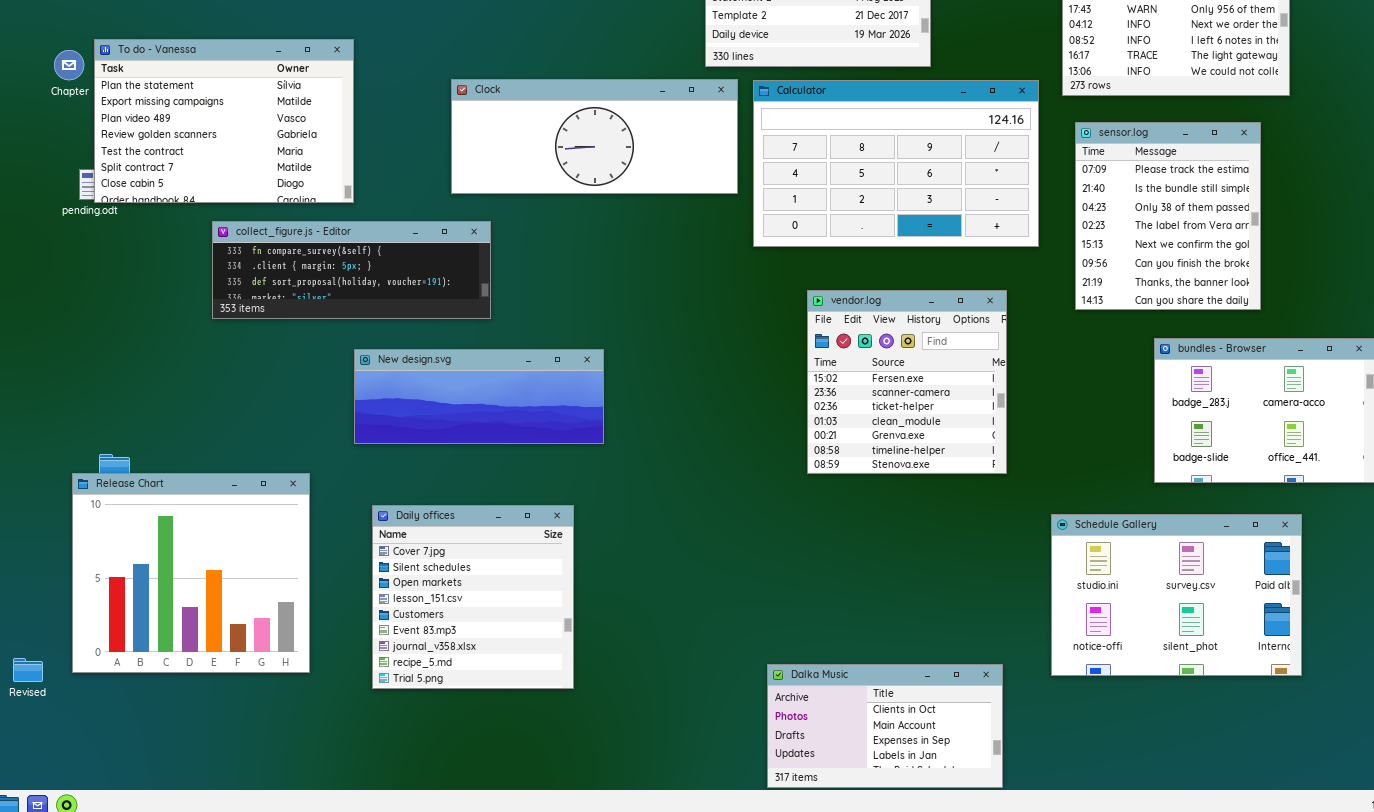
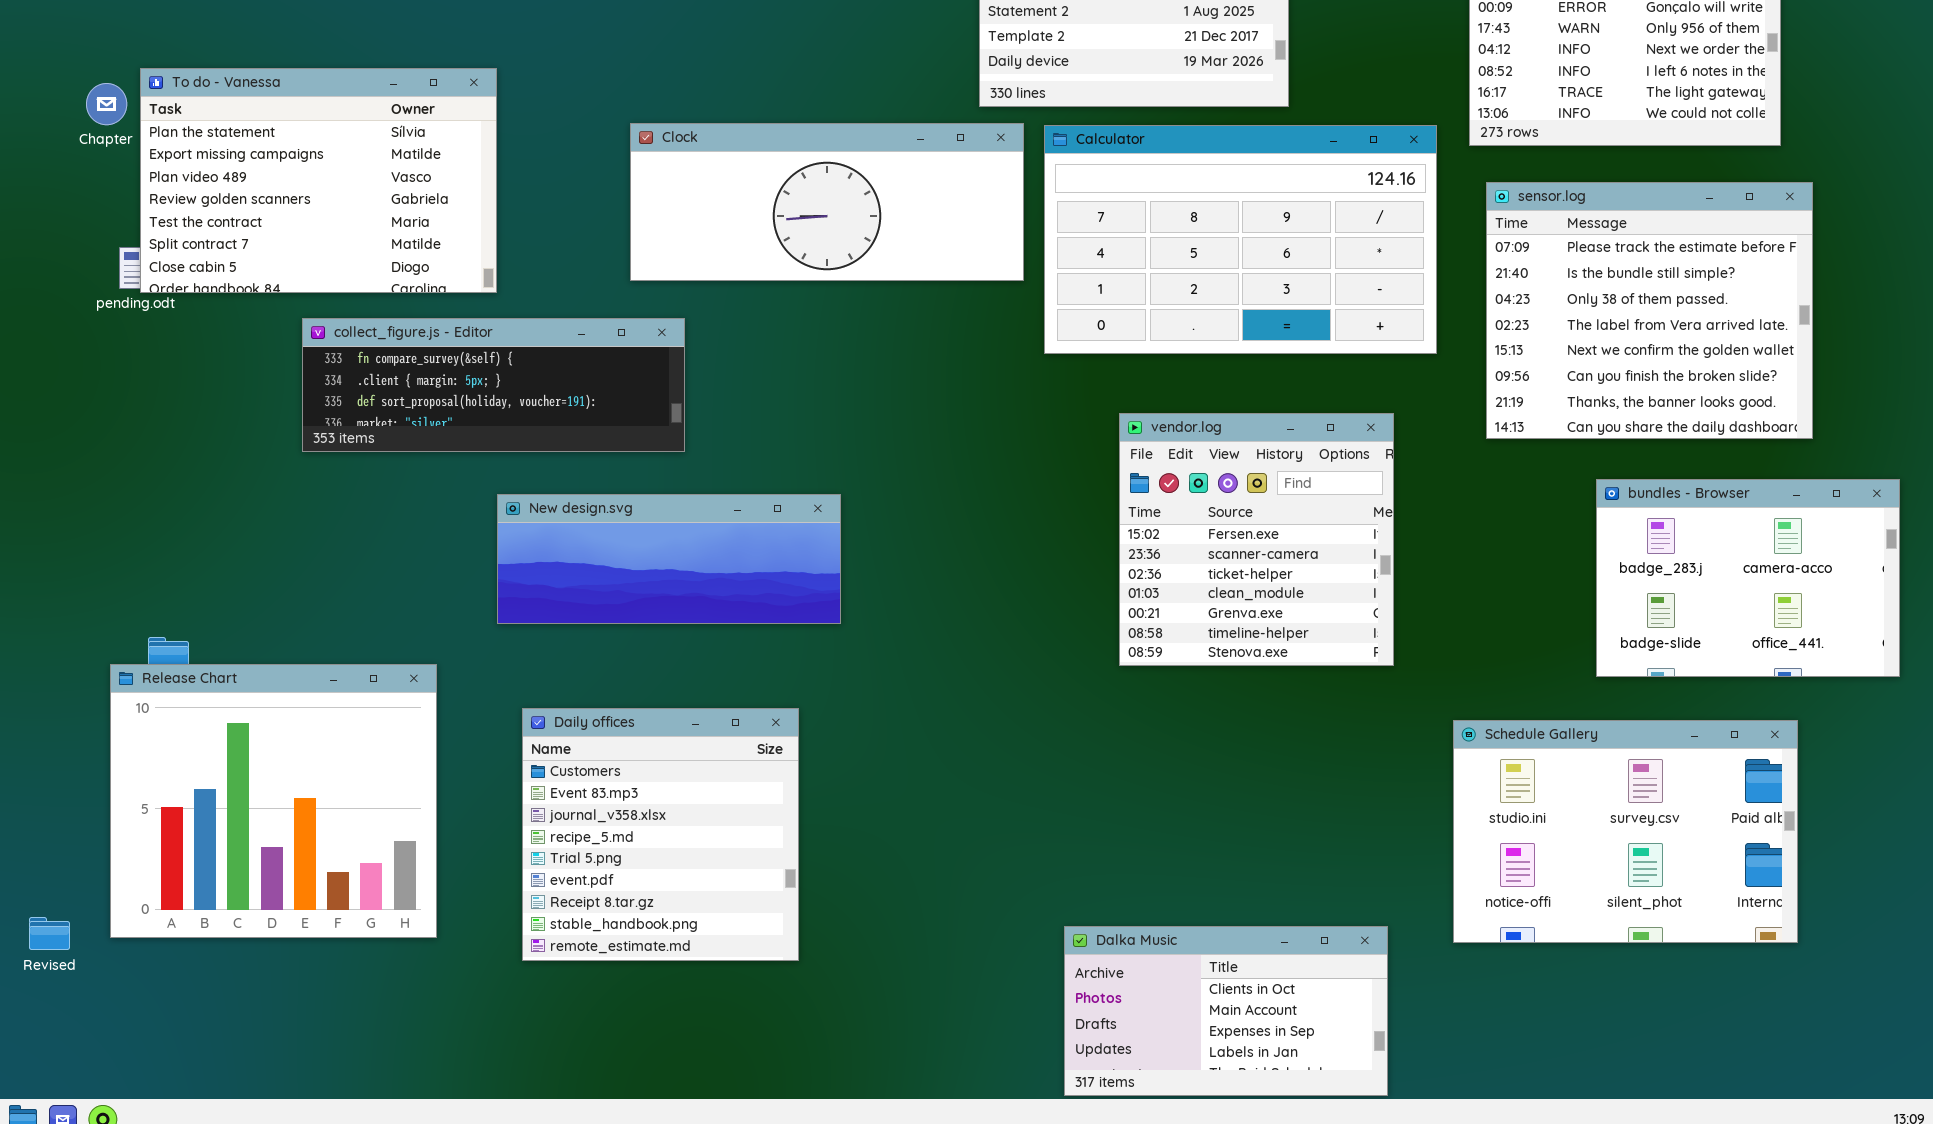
sensor.log: [1075,122,1261,310] -> [1486,182,1813,439], resized
Daily offices: [372,505,574,689] -> [522,708,799,961], scrolled down 4 rows

